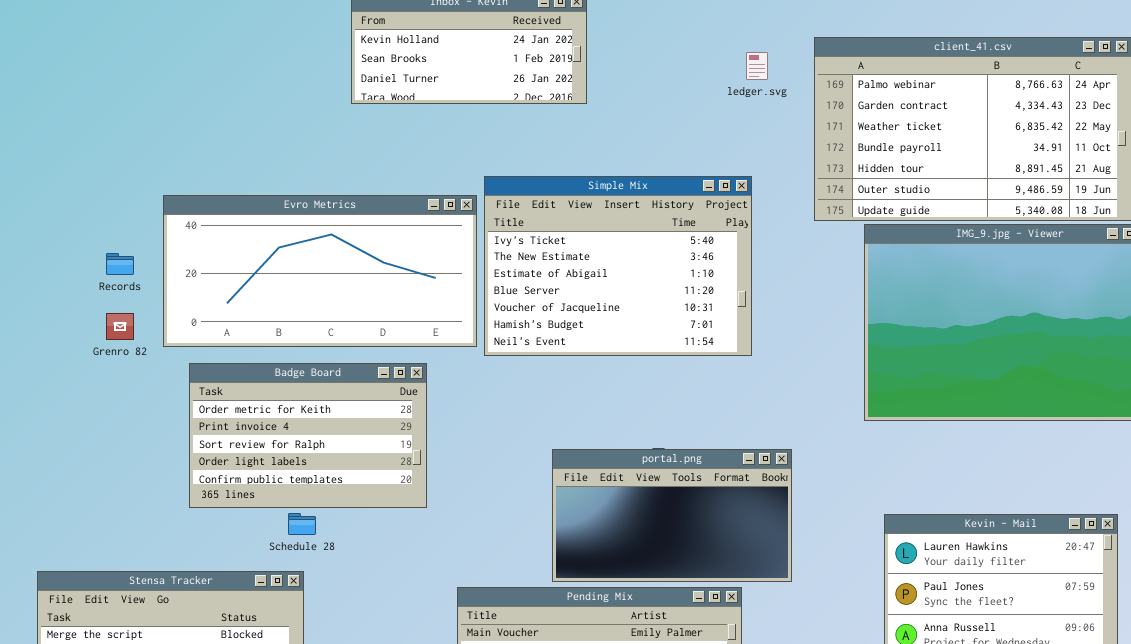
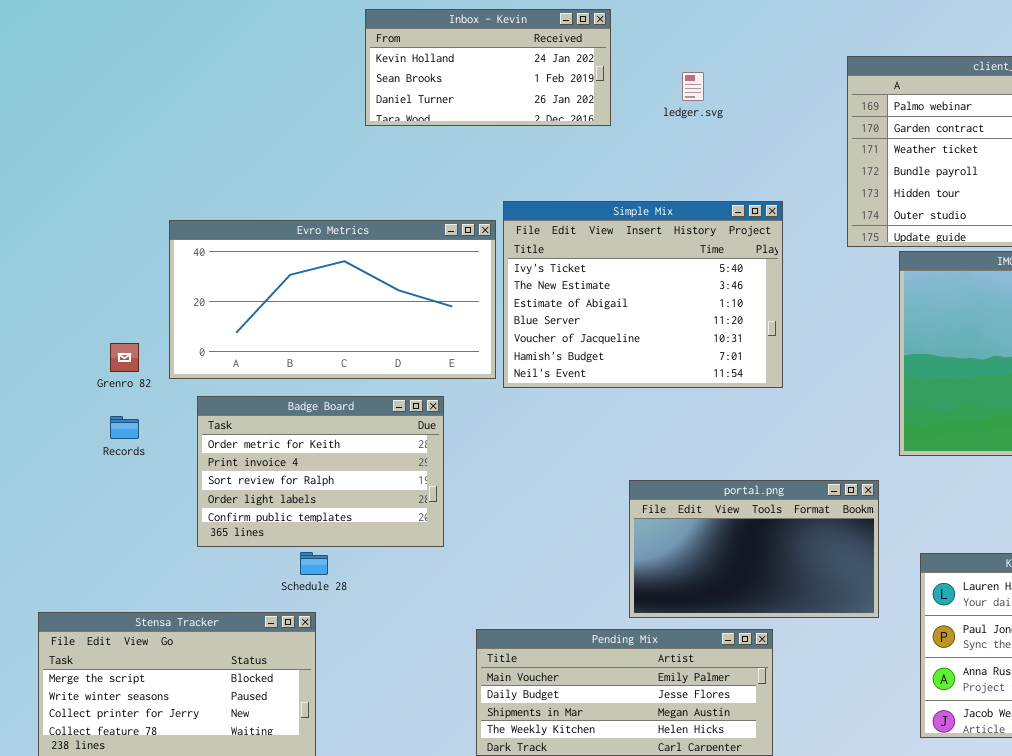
ledger.svg: [746,52,768,80] -> [682,72,704,101], moved
Records: [106,253,134,275] -> [110,416,139,439], moved
portal.png: [552,449,792,582] -> [629,480,879,618], moved

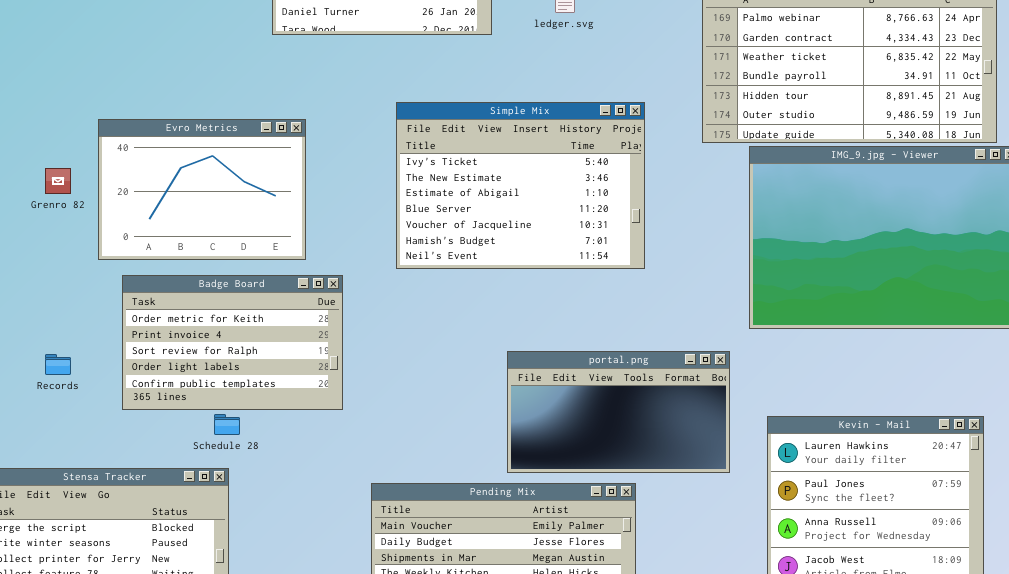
Evro Metrics: [169,220,496,379] -> [98,119,306,260], resized
Grenro 82: [110,343,139,372] -> [45,168,71,194], moved
Records: [110,416,139,439] -> [45,354,71,375], moved

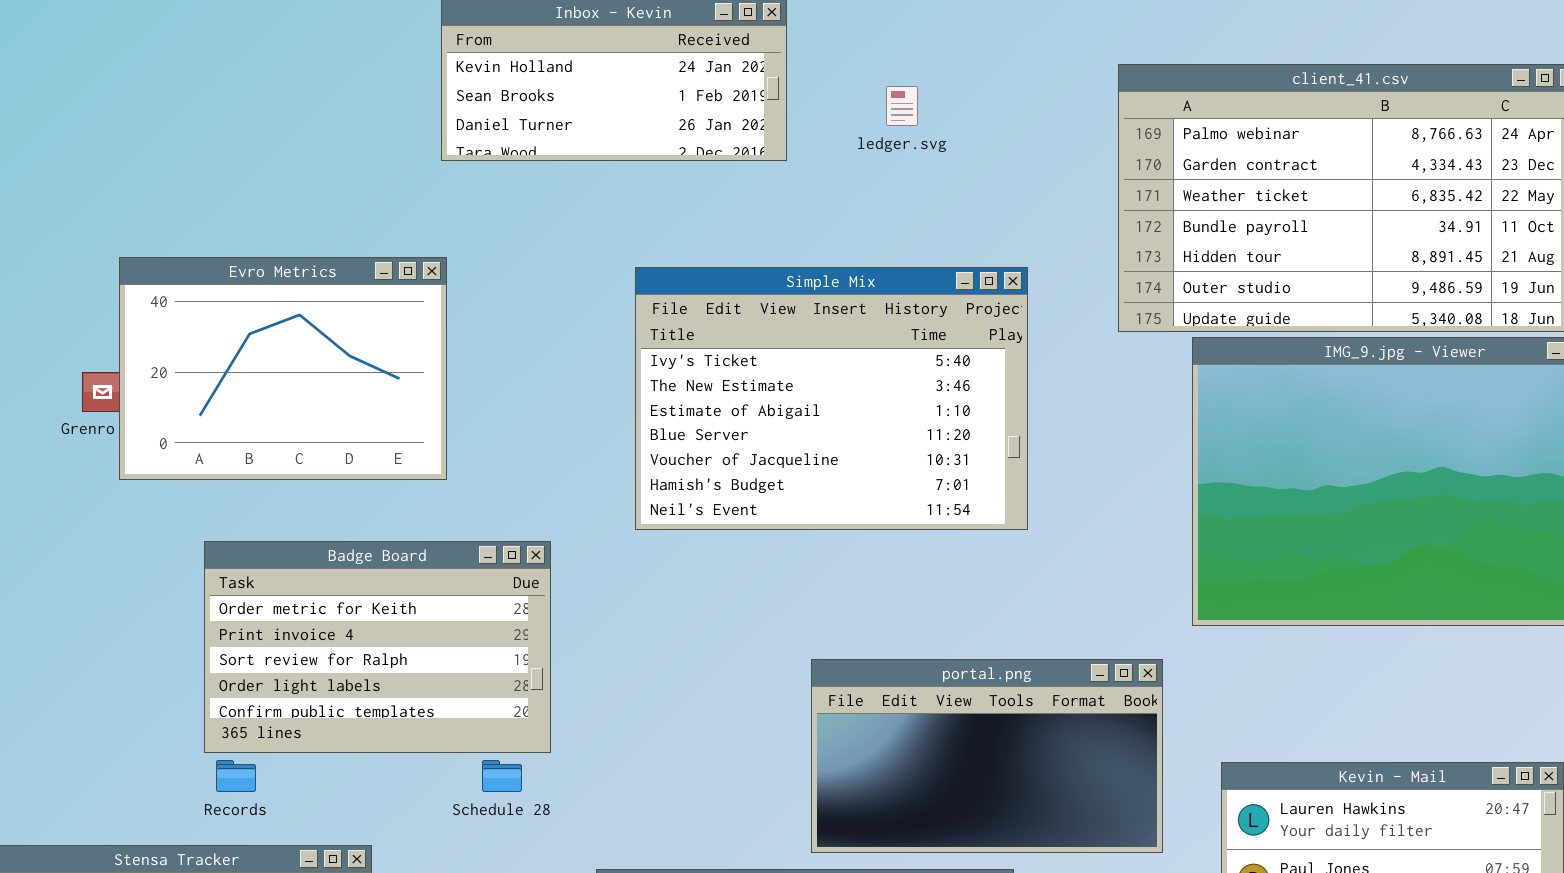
Evro Metrics: [98,119,306,260] -> [119,257,447,480], moved
Records: [45,354,71,375] -> [216,760,256,792], moved
Schedule 28: [214,414,240,435] -> [482,760,522,792], moved

